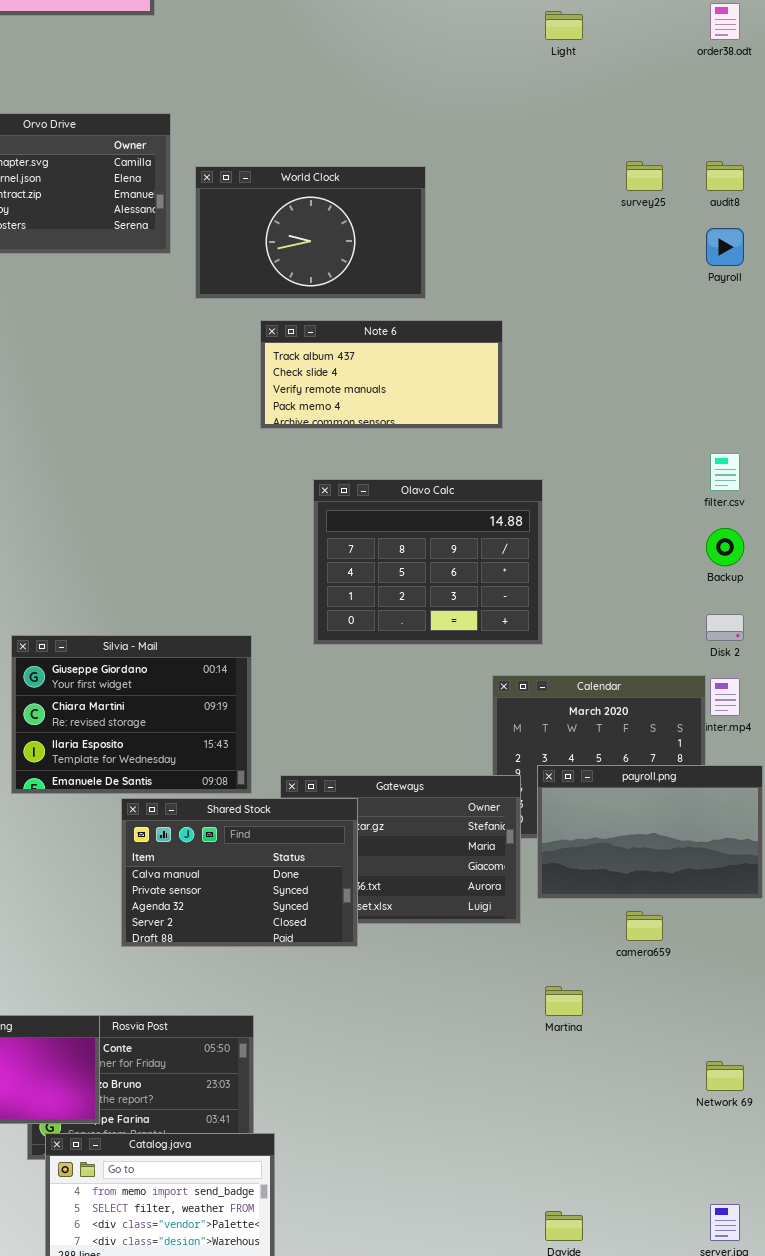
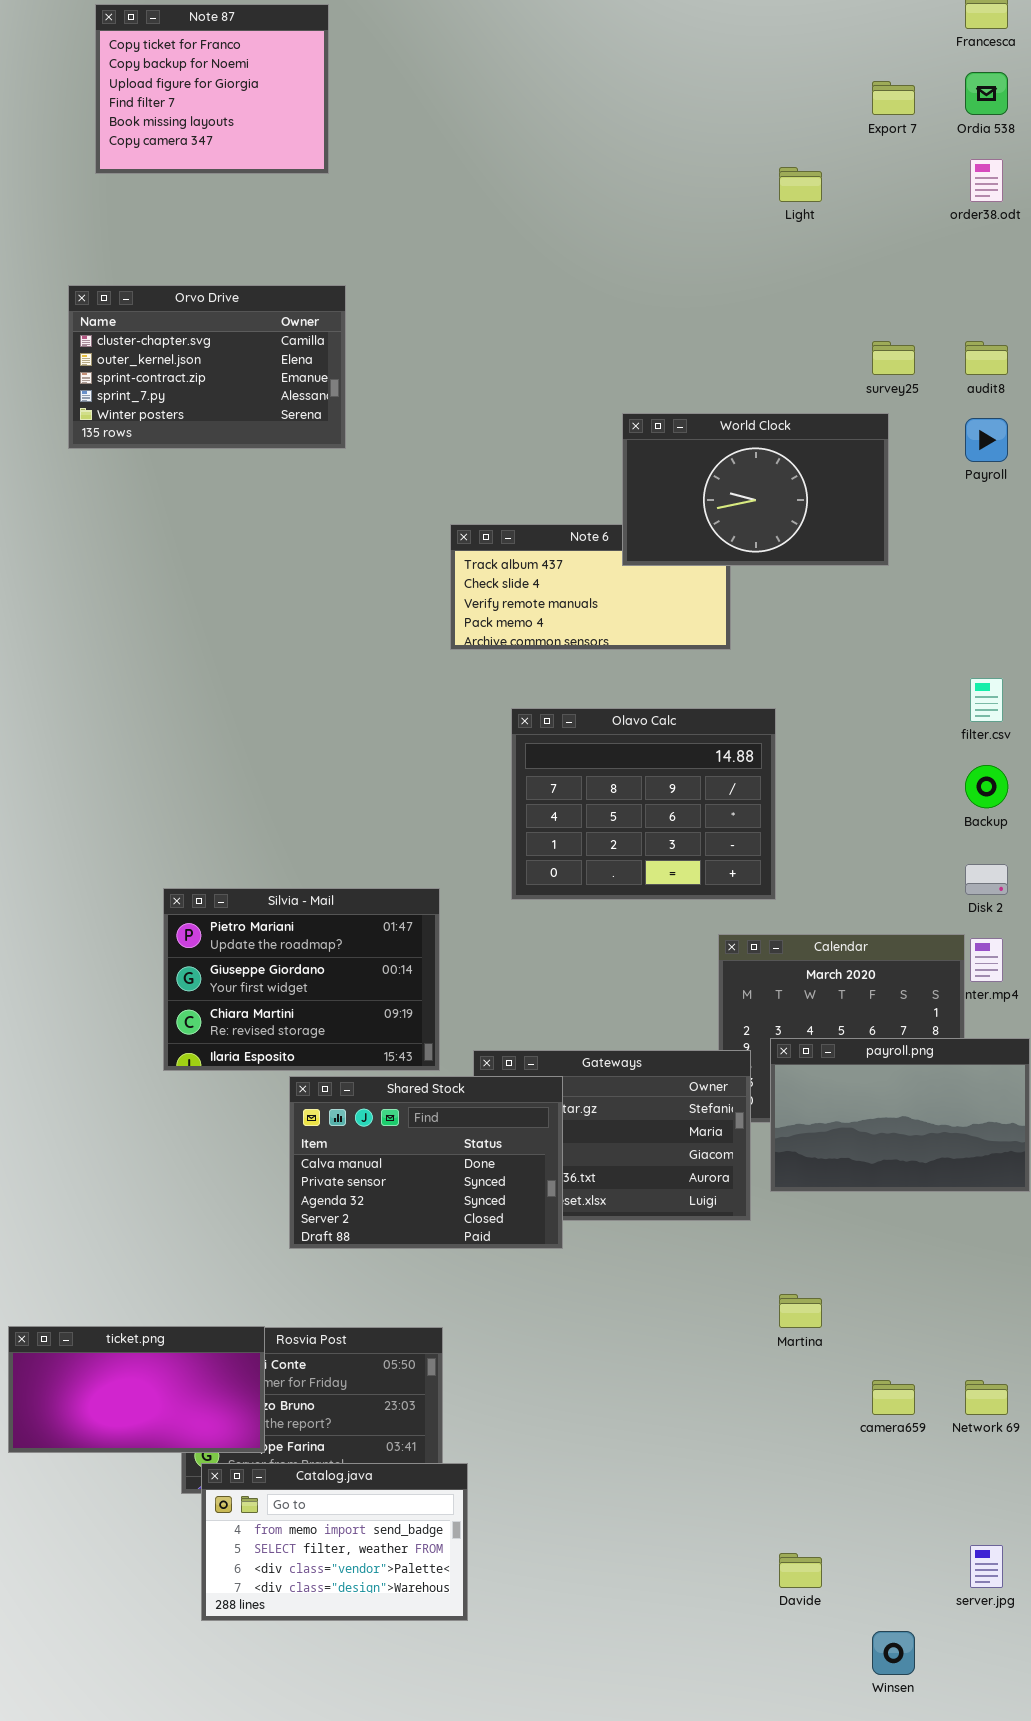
World Clock: [195,166,426,299] -> [622,413,889,566], moved
Silvia - Mail: [11,635,252,794] -> [163,888,440,1071], scrolled up 1 row
camera659: [626,911,663,941] -> [872,1380,915,1415], moved

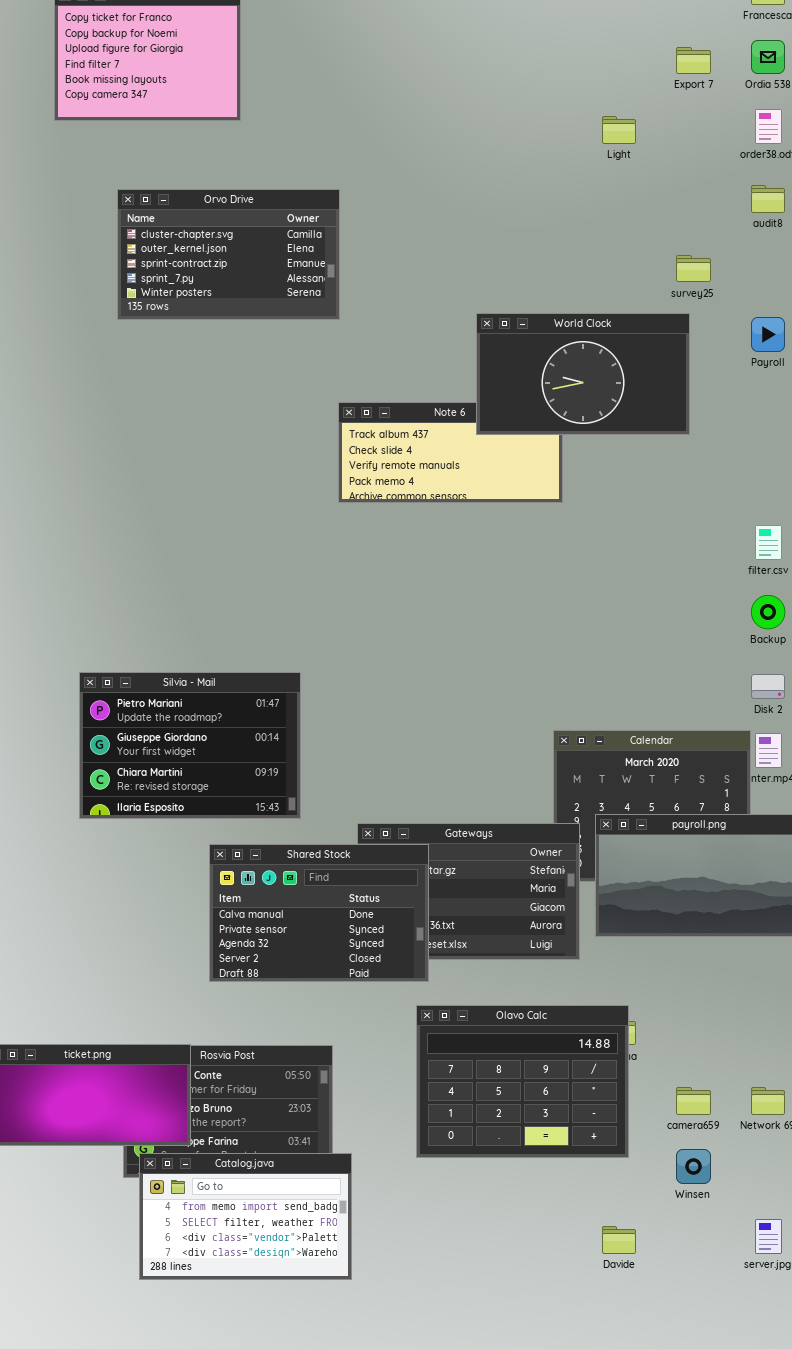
Orvo Drive: [68,285,346,449] -> [117,189,340,320], moved
audit8: [965,341,1008,375] -> [751,185,785,213], moved
Olavo Calc: [511,708,776,900] -> [416,1005,629,1158], moved
Silvia - Mail: [163,888,440,1071] -> [79,672,301,819], moved
Winsen: [872,1631,915,1675] -> [676,1149,711,1184], moved

